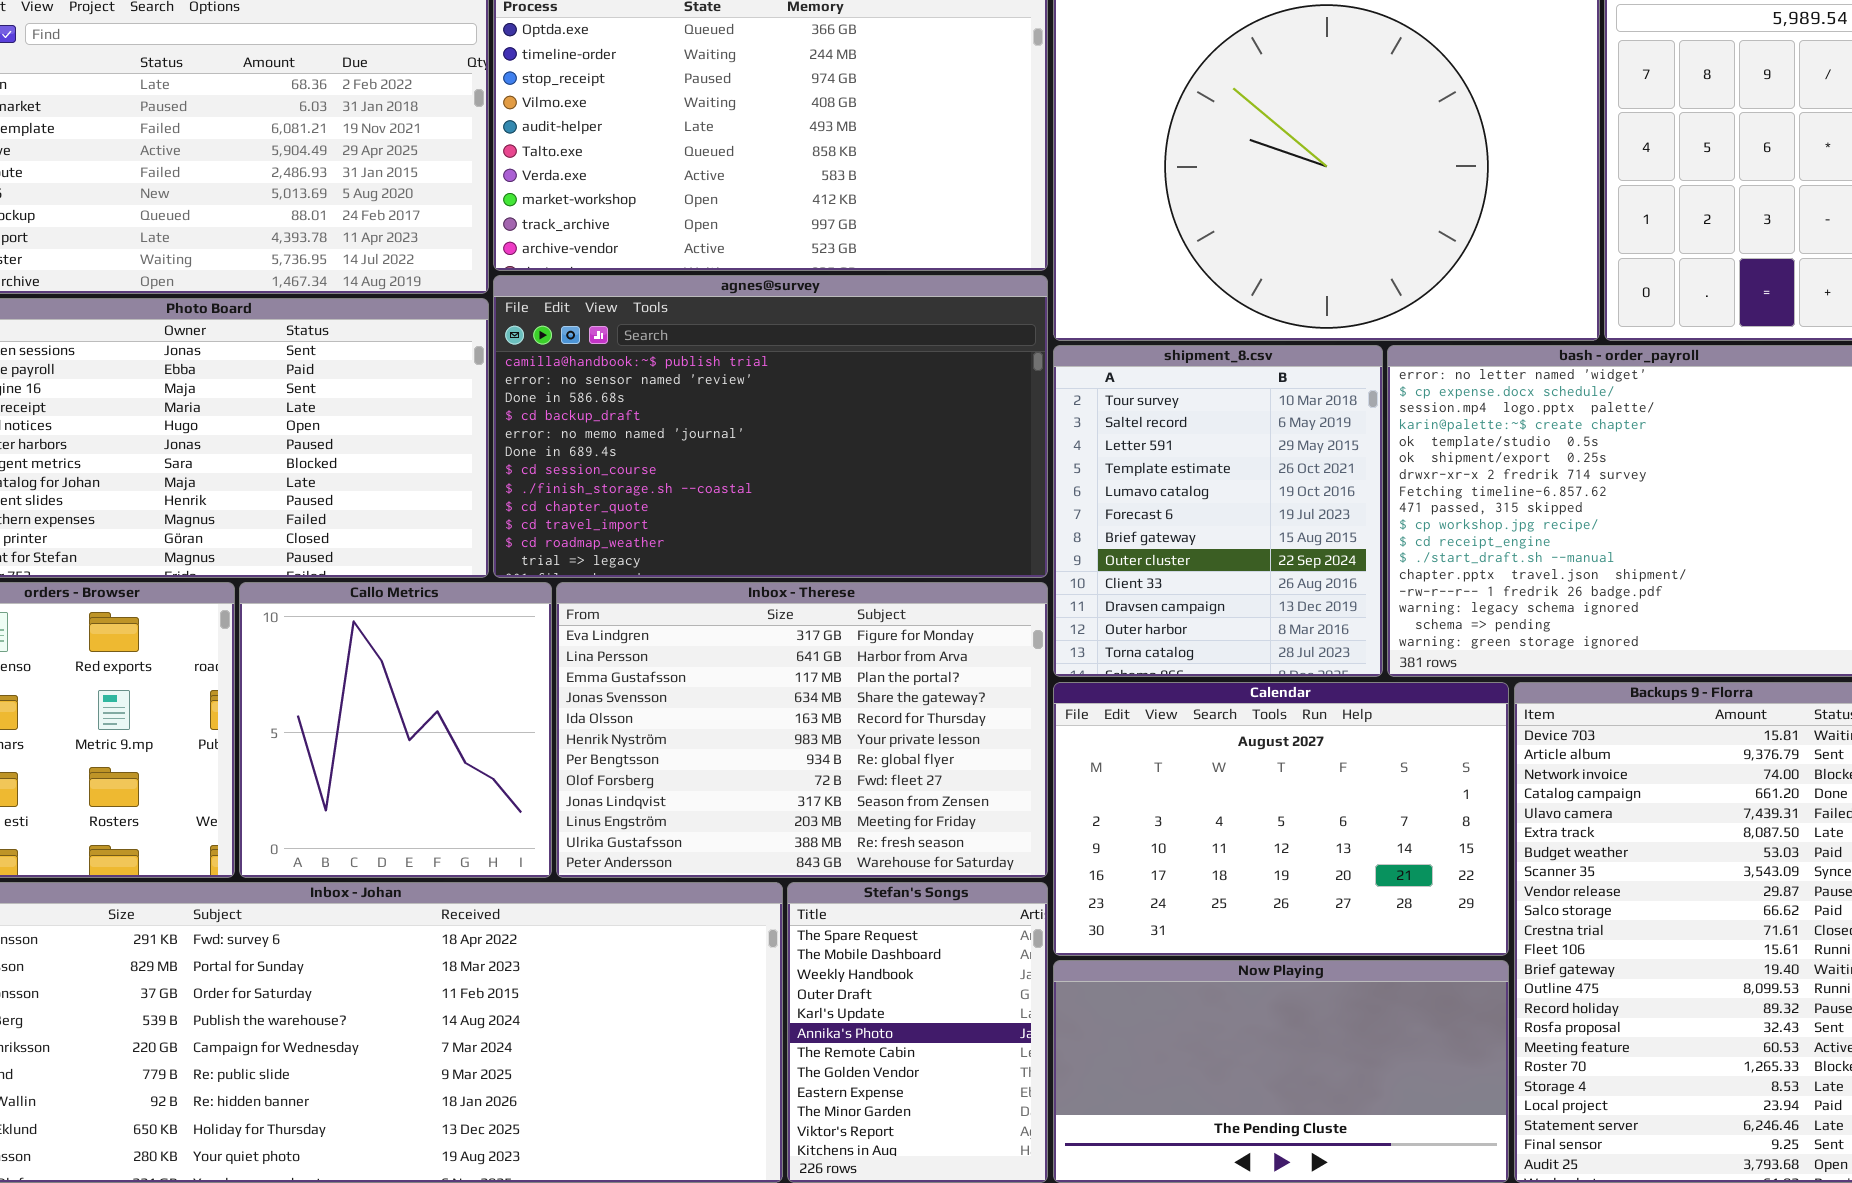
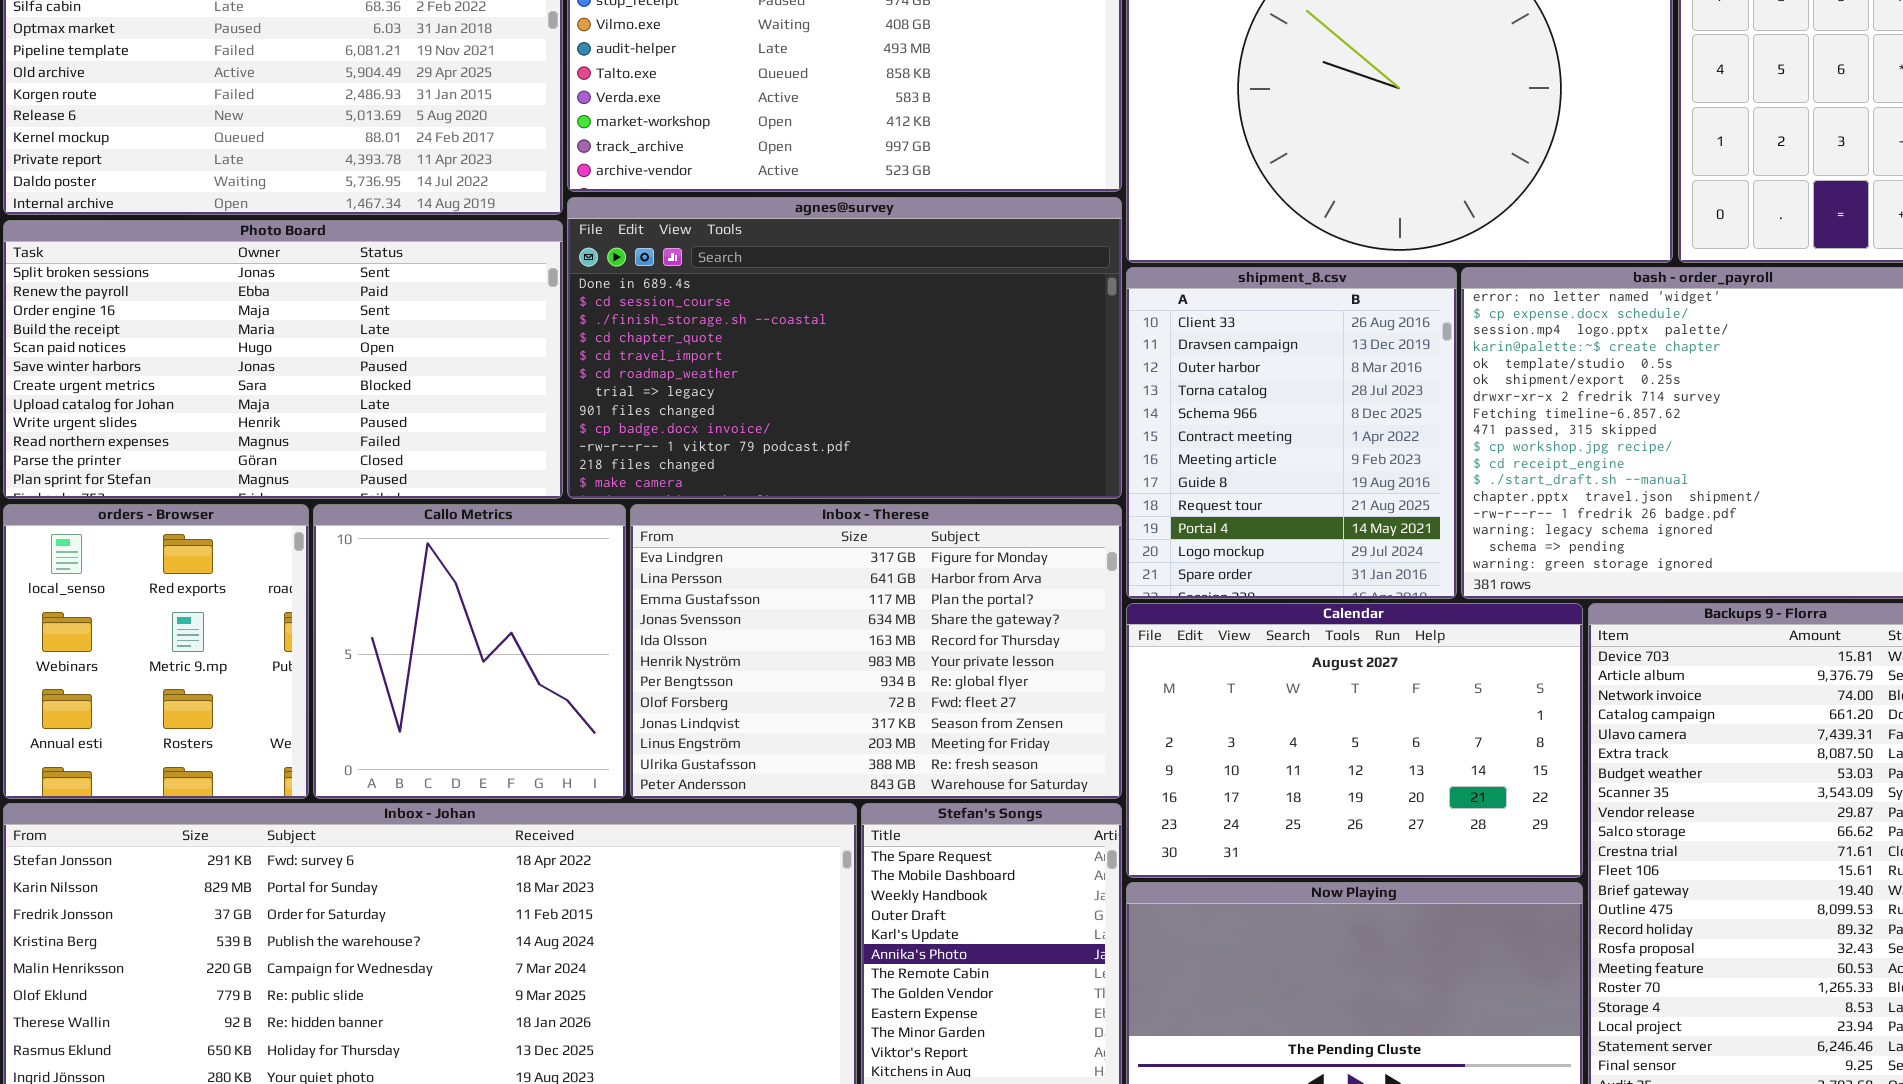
agnes@survey: [493,275,1048,578] -> [567,197,1122,499], scrolled down 5 rows
shipment_8.csv: [1053,345,1383,677] -> [1126,267,1457,599], scrolled down 8 rows

